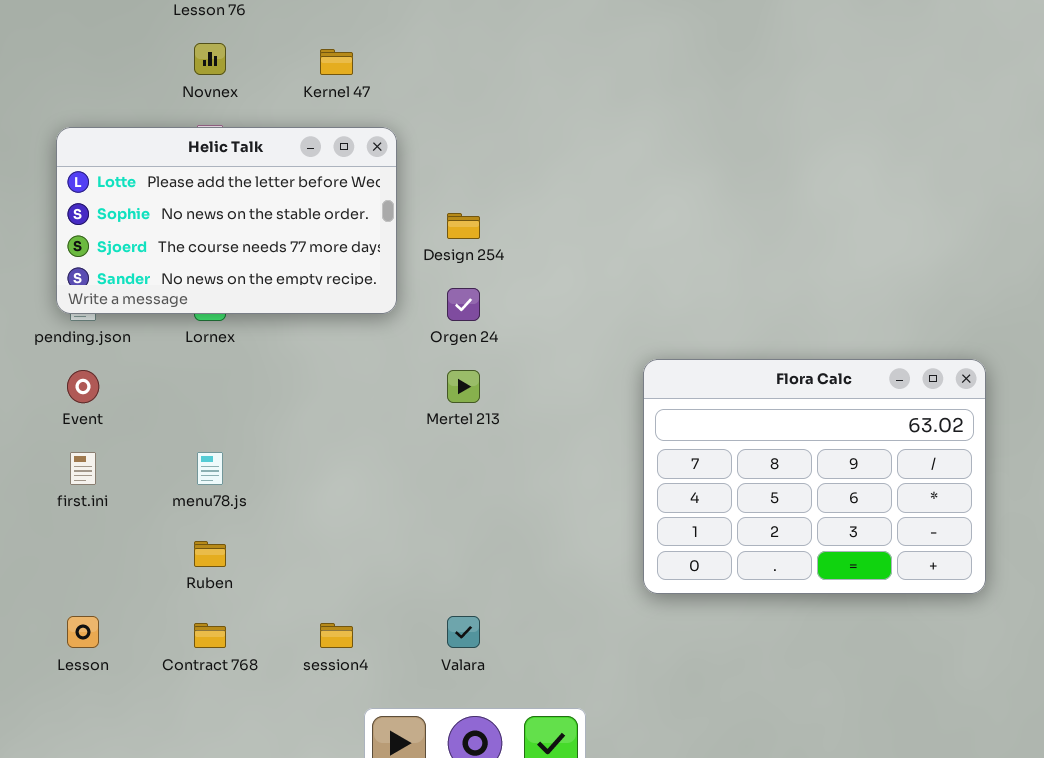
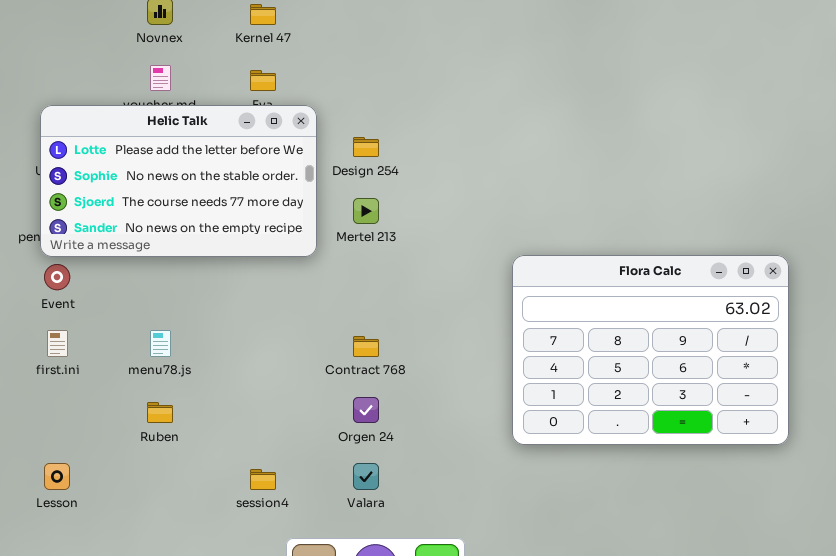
Helic Talk: [56,127,397,314] -> [40,105,317,257], moved
Orgen 24: [447,288,480,321] -> [353,397,379,423], moved
Mertel 213: [447,370,480,403] -> [353,198,379,224], moved
Contract 768: [194,623,226,648] -> [353,336,379,357], moved

